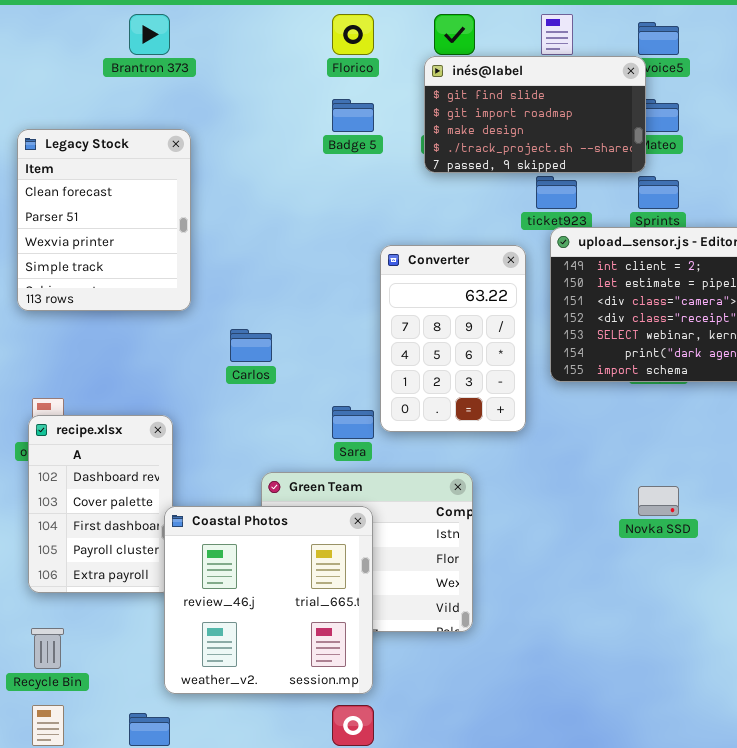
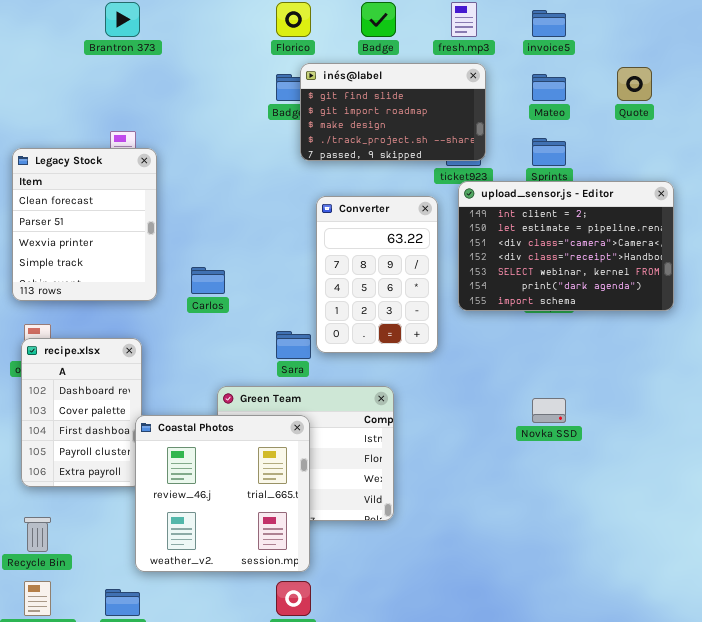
inés@label: [424,56,646,173] -> [300,63,486,161], moved
Legacy Stock: [17,129,191,311] -> [12,148,157,301], moved

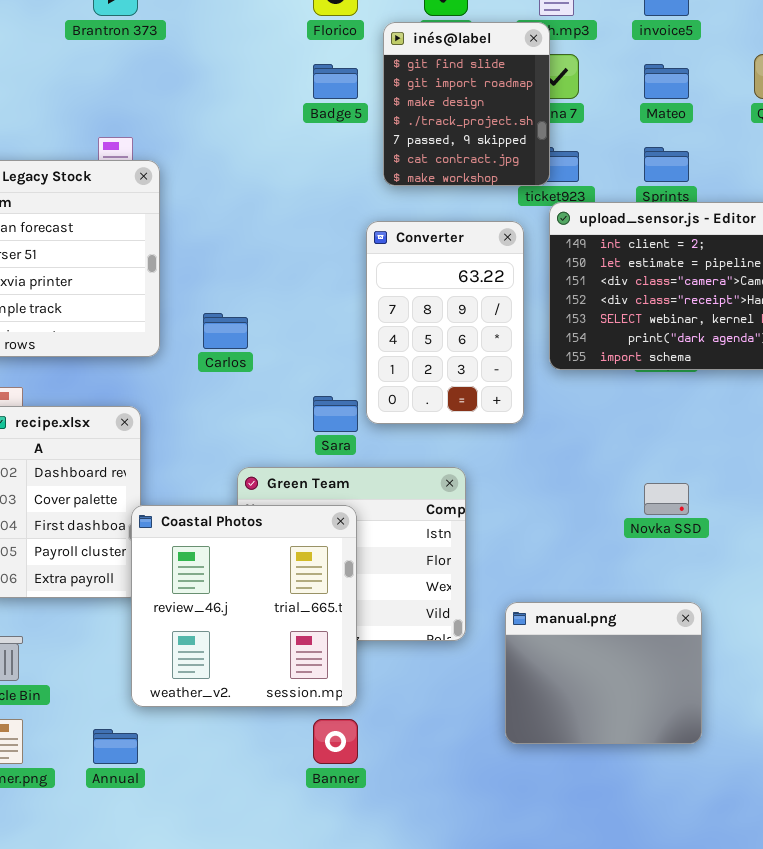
inés@label: [300,63,486,161] -> [383,22,550,186], moved, resized
manual.png: none -> [505,602,702,744], opened

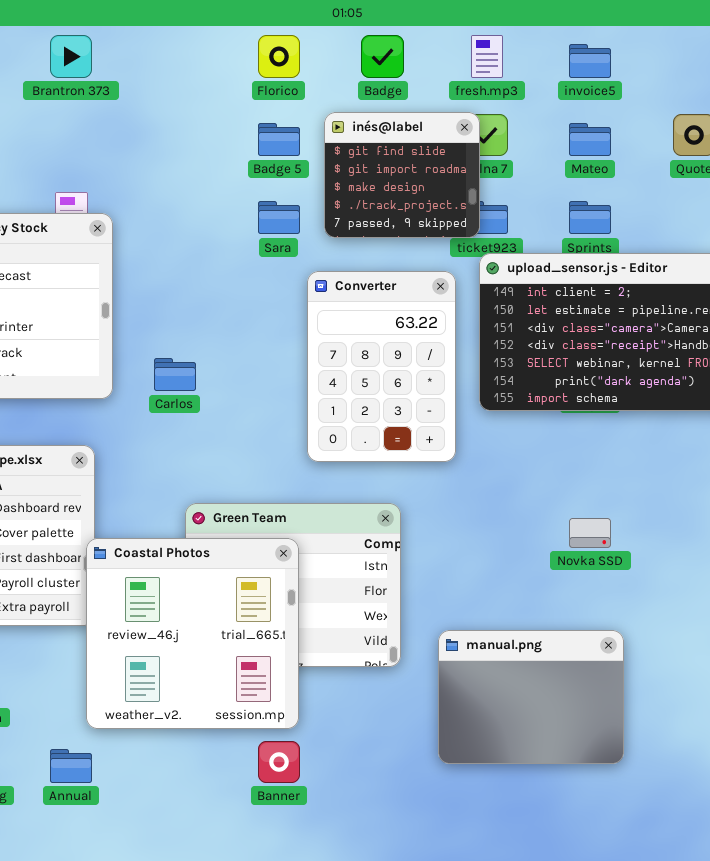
inés@label: [383,22,550,186] -> [324,112,480,238], resized
Sara: [313,396,358,432] -> [258,201,300,234], moved

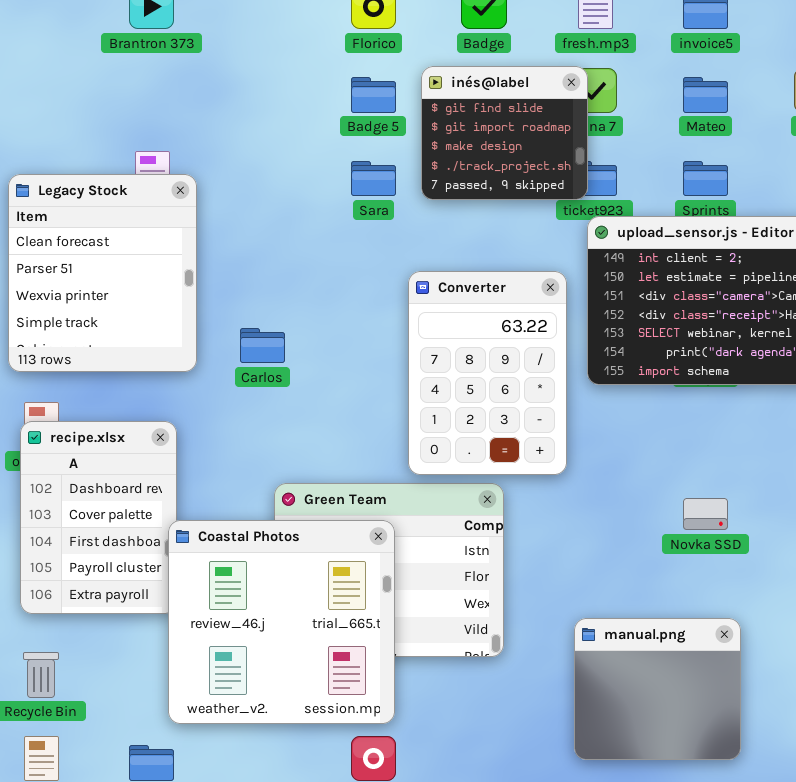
Converter: [307,271,456,462] -> [408,271,567,475], moved
manual.png: [438,630,624,764] -> [574,618,741,760], resized

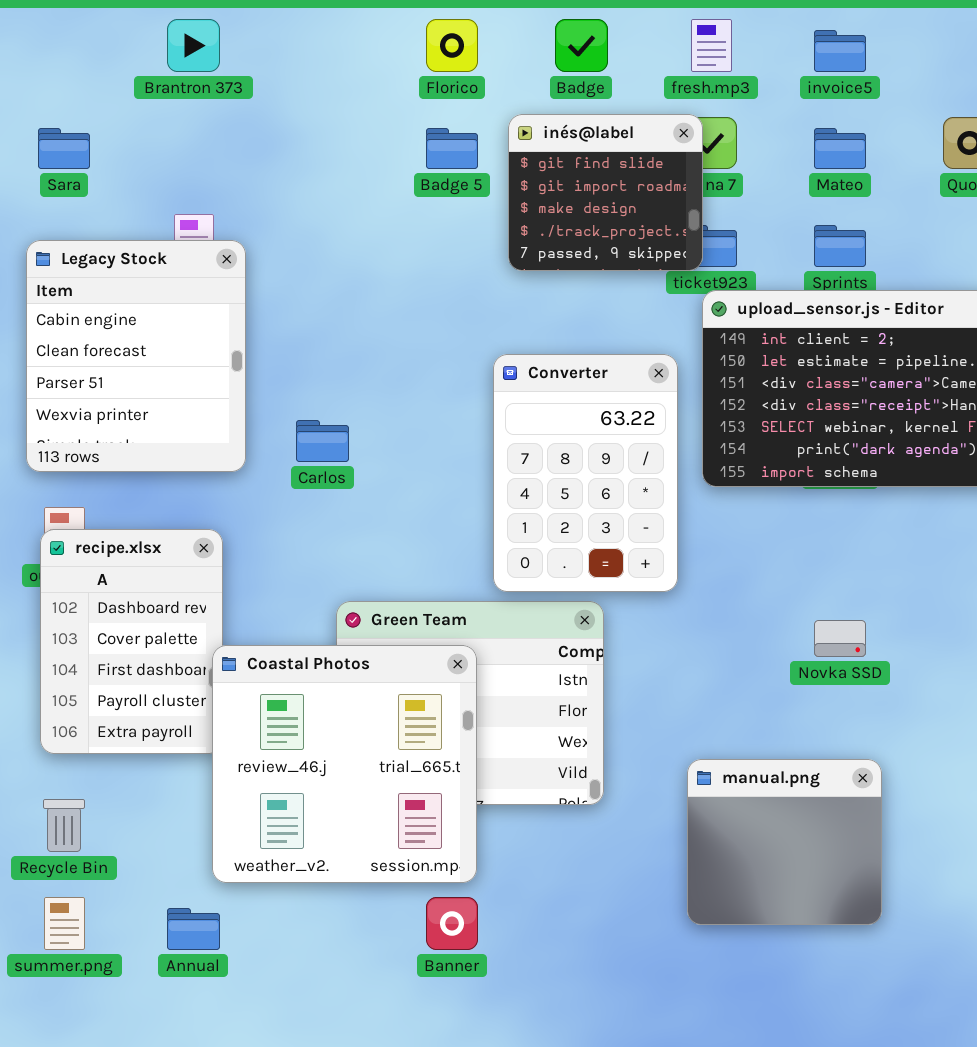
Sara: [351,161,396,196] -> [38,128,90,169], moved
Legacy Stock: [8,174,197,372] -> [26,240,246,472], scrolled up 1 row

